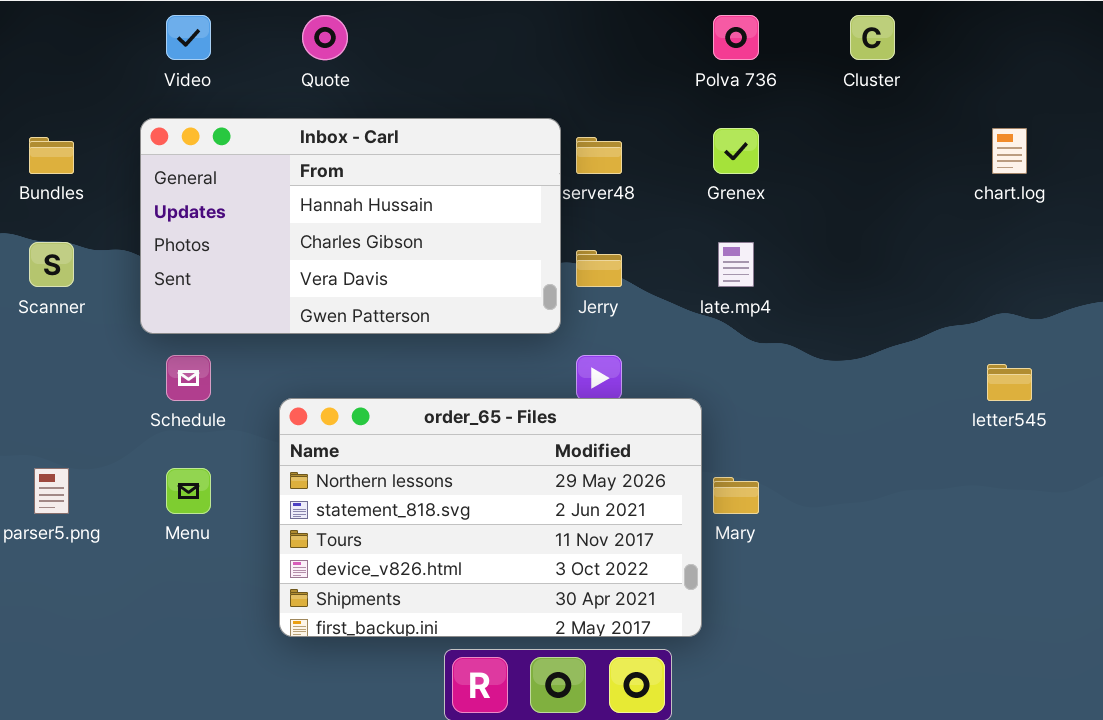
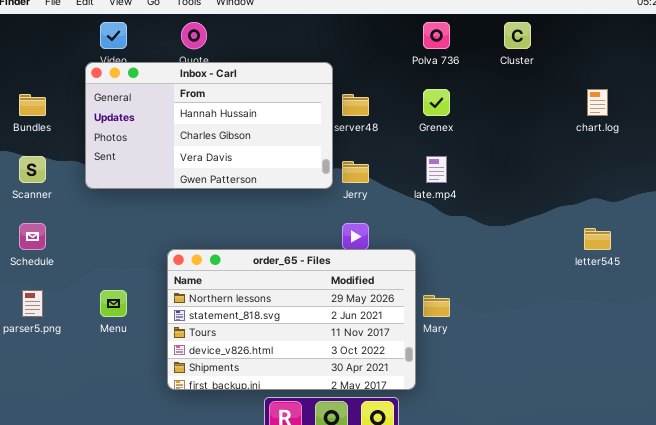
Inbox - Carl: [140,118,561,334] -> [85,62,333,189], moved
Schedule: [166,355,211,401] -> [19,223,46,250], moved

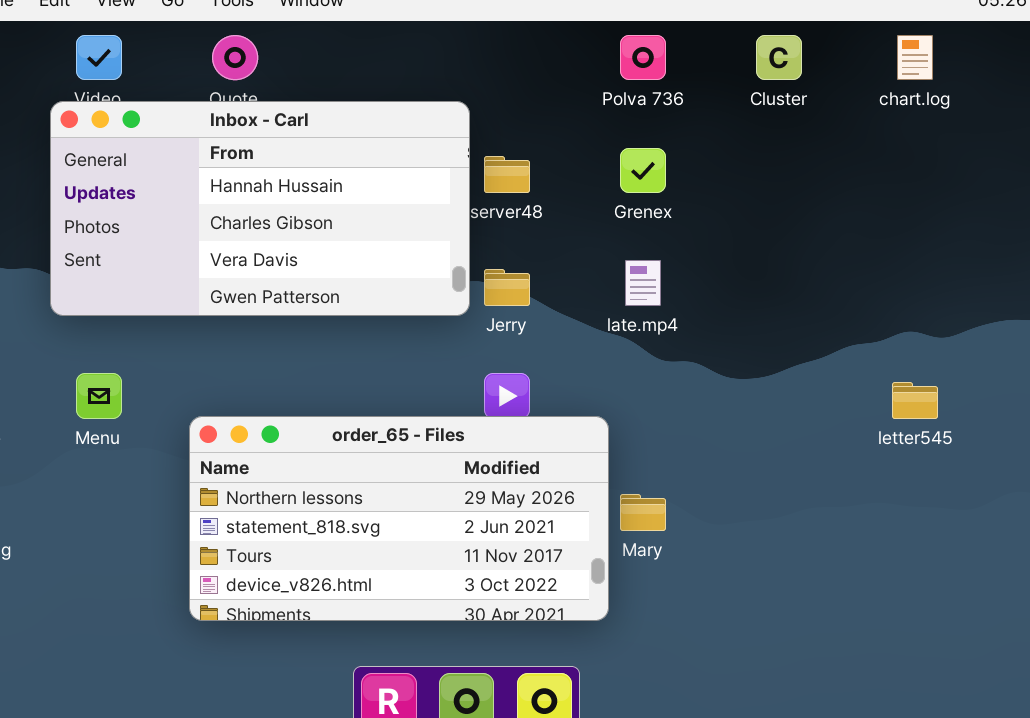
chart.log: [587,89,608,116] -> [897,35,933,80], moved
order_65 - Files: [167,249,416,390] -> [189,416,609,621], resized
Menu: [100,290,127,317] -> [76,373,122,419], moved

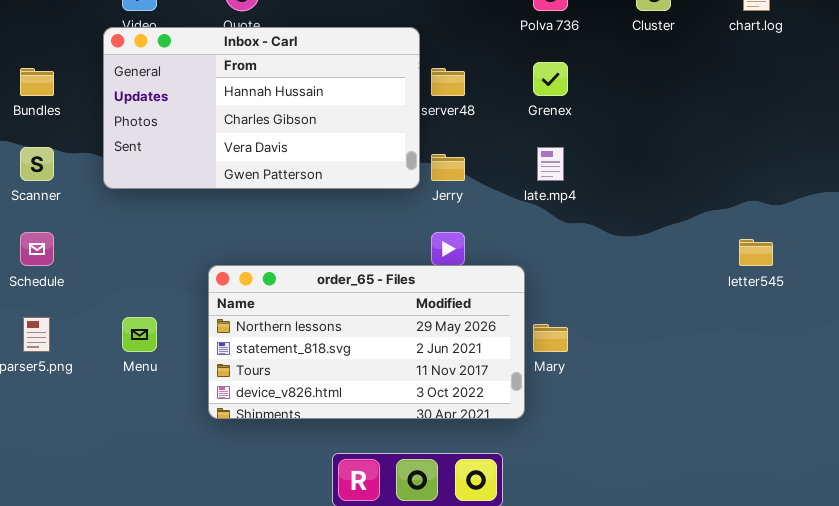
Menu: [76,373,122,419] -> [122,317,157,352], moved

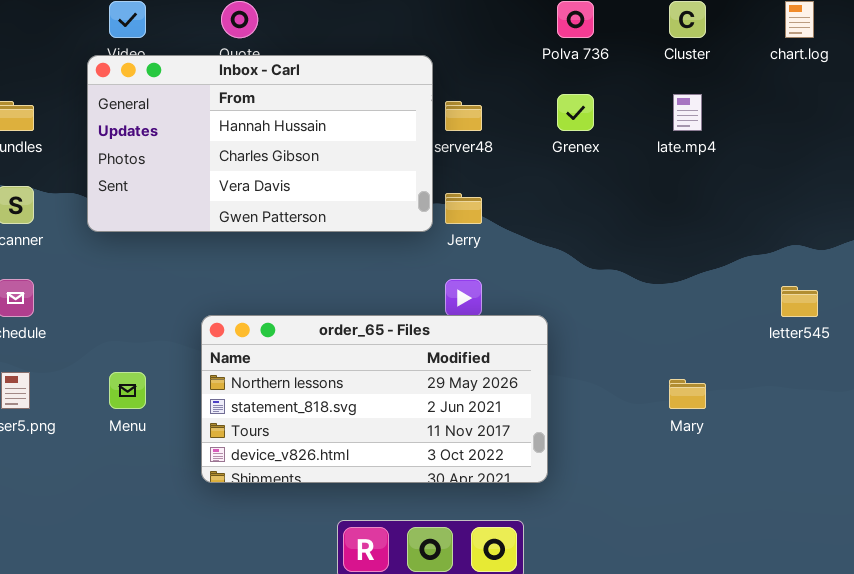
late.mp4: [537,147,564,181] -> [673,94,702,131], moved
Mary: [533,324,568,352] -> [669,379,706,409], moved

